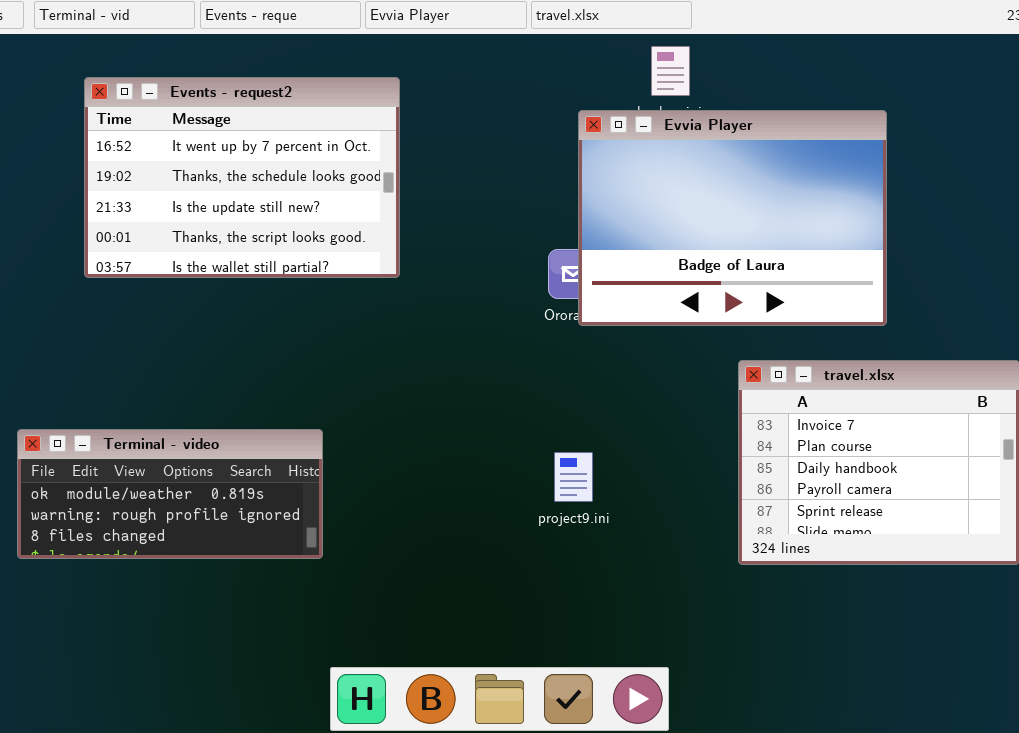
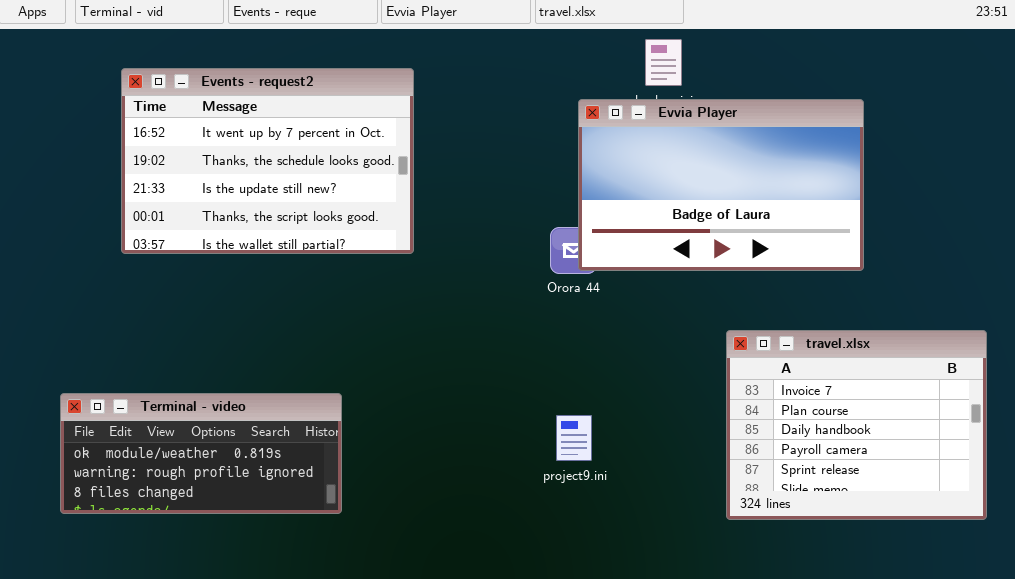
Evvia Player: [578,110,887,326] -> [578,99,864,271], resized

